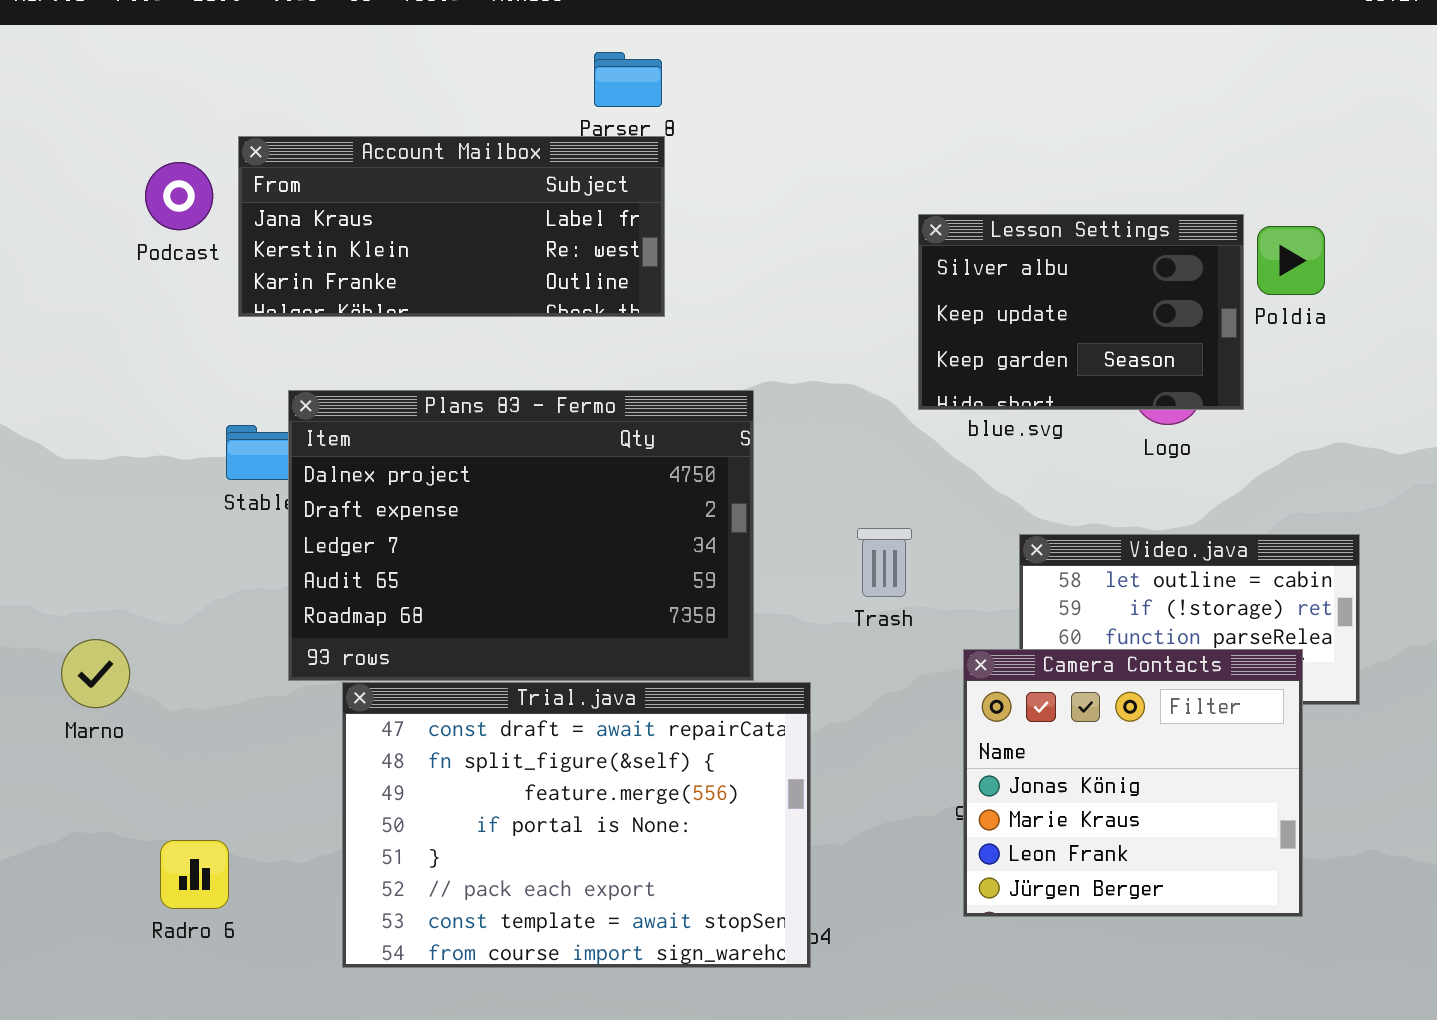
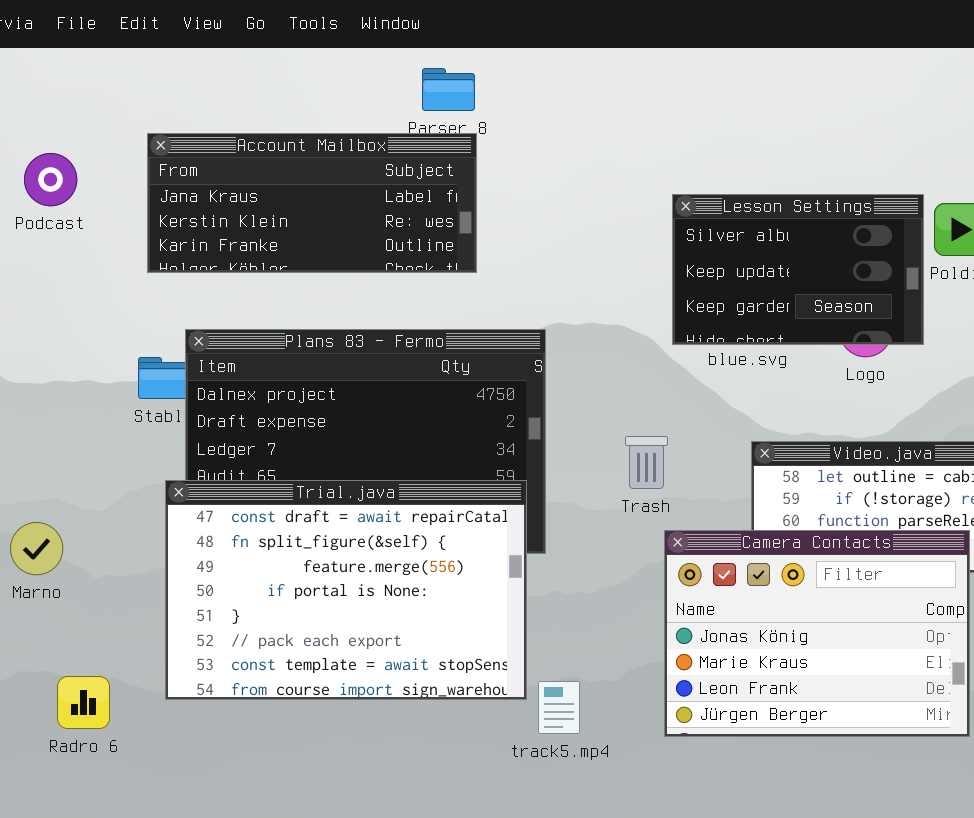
Podcast: [145,162,213,230] -> [24,153,77,206], moved
Camera Contacts: [963,649,1303,917] -> [664,530,970,737], resized
Trial.java: [342,682,811,968] -> [165,480,527,700], moved
Radro 6: [160,840,229,909] -> [57,676,110,729], moved

